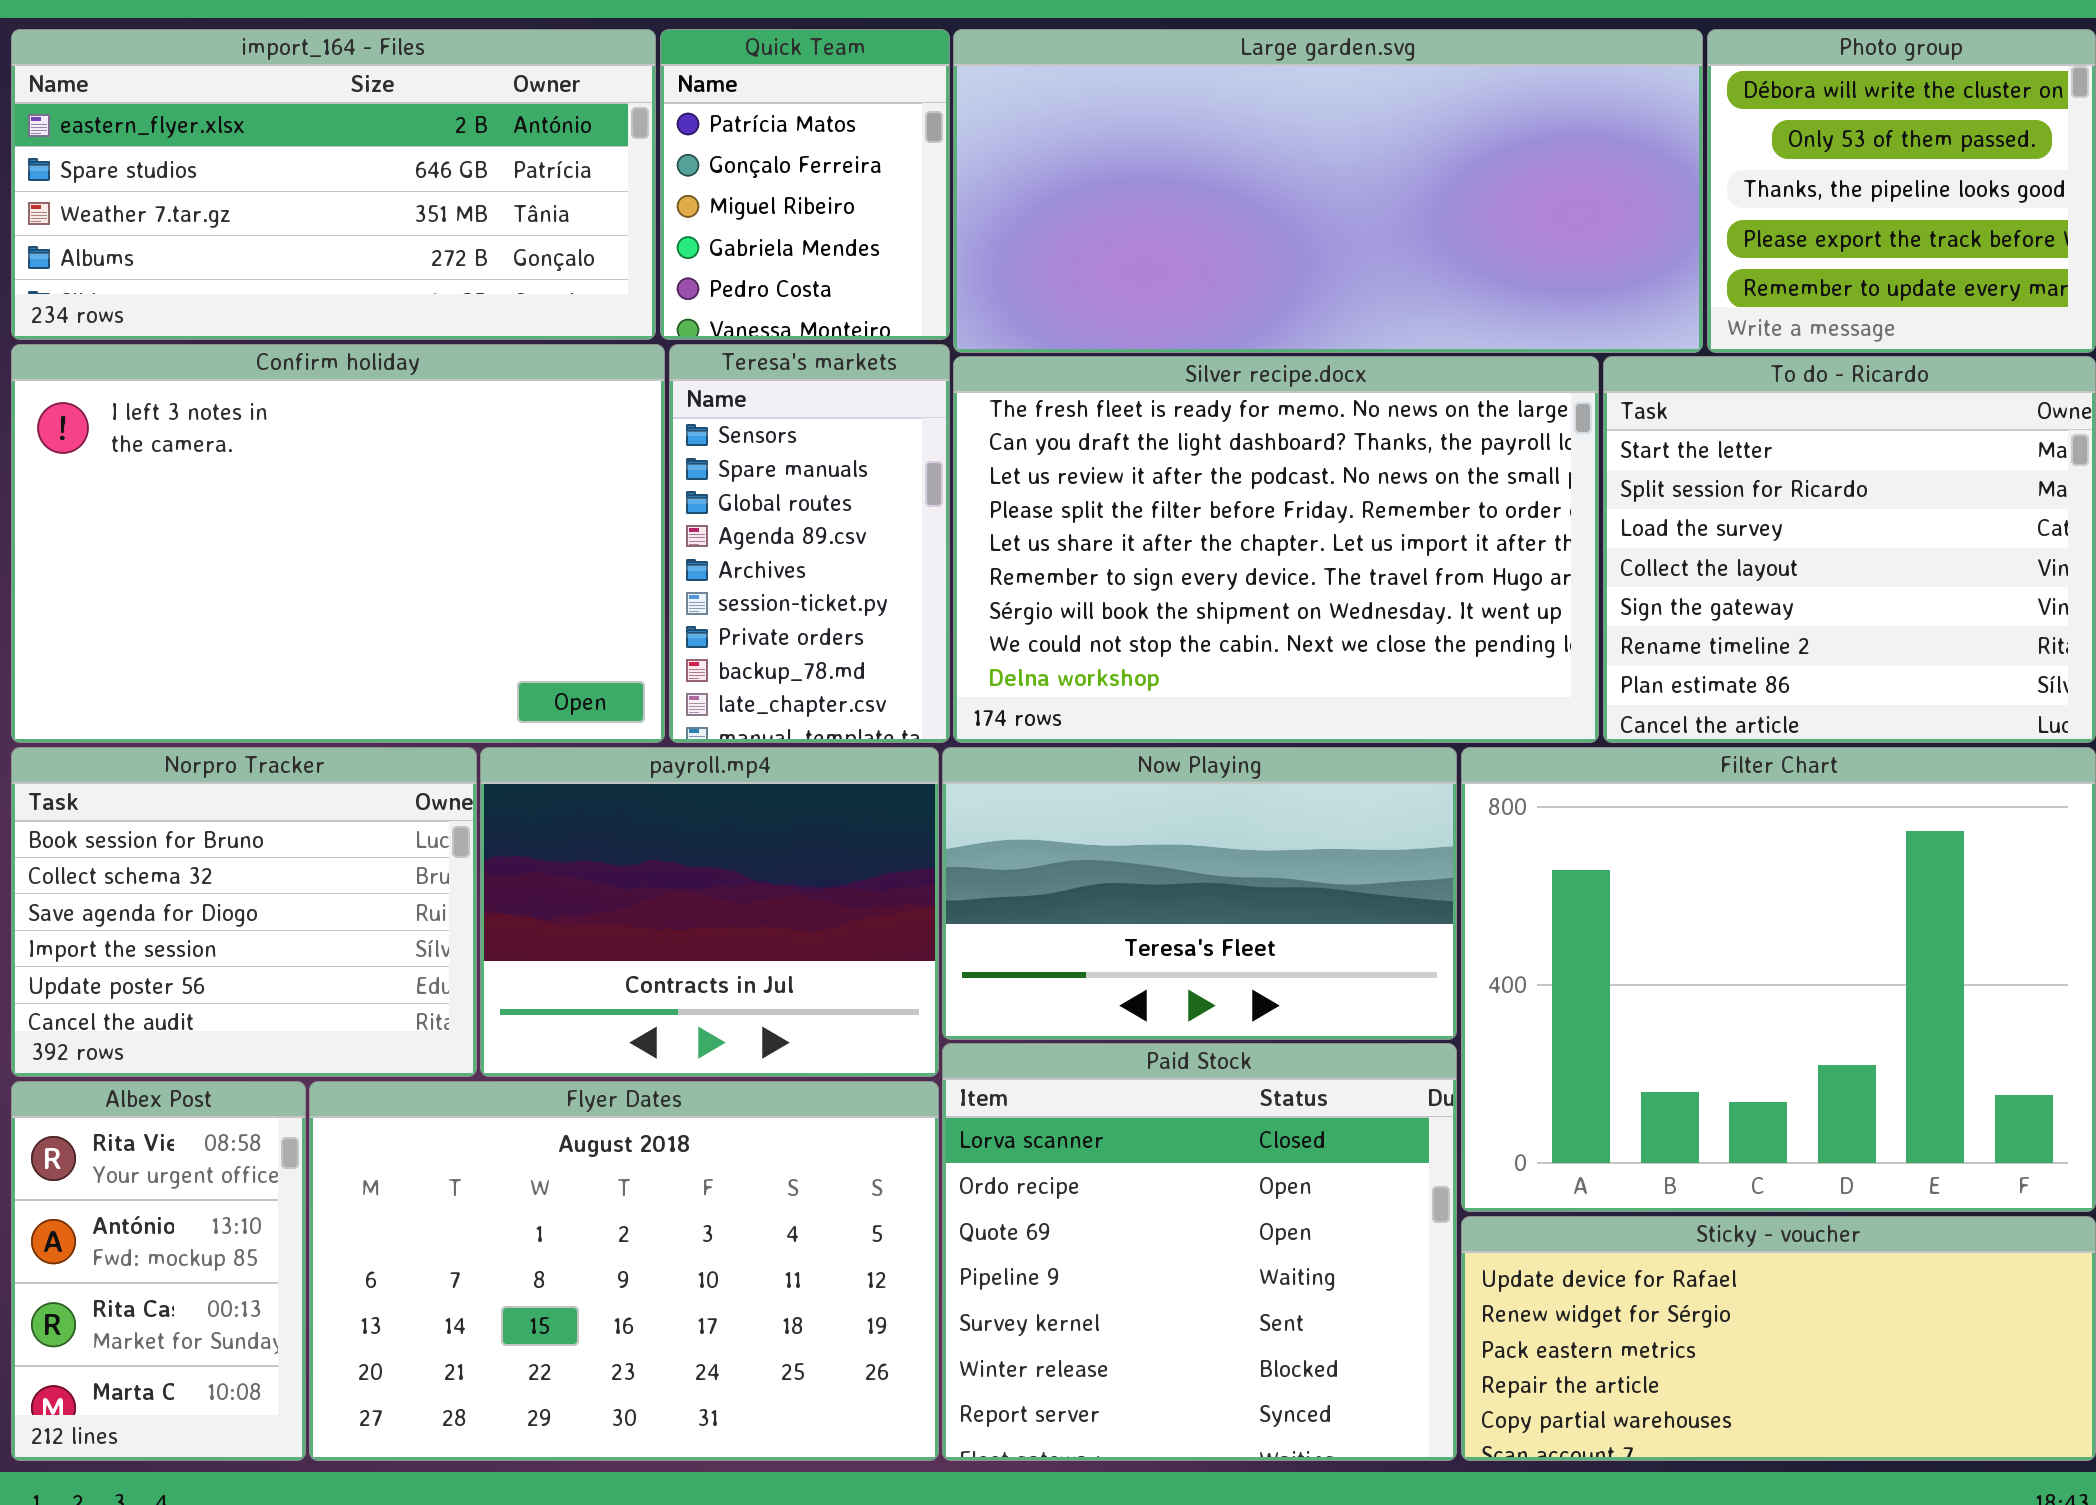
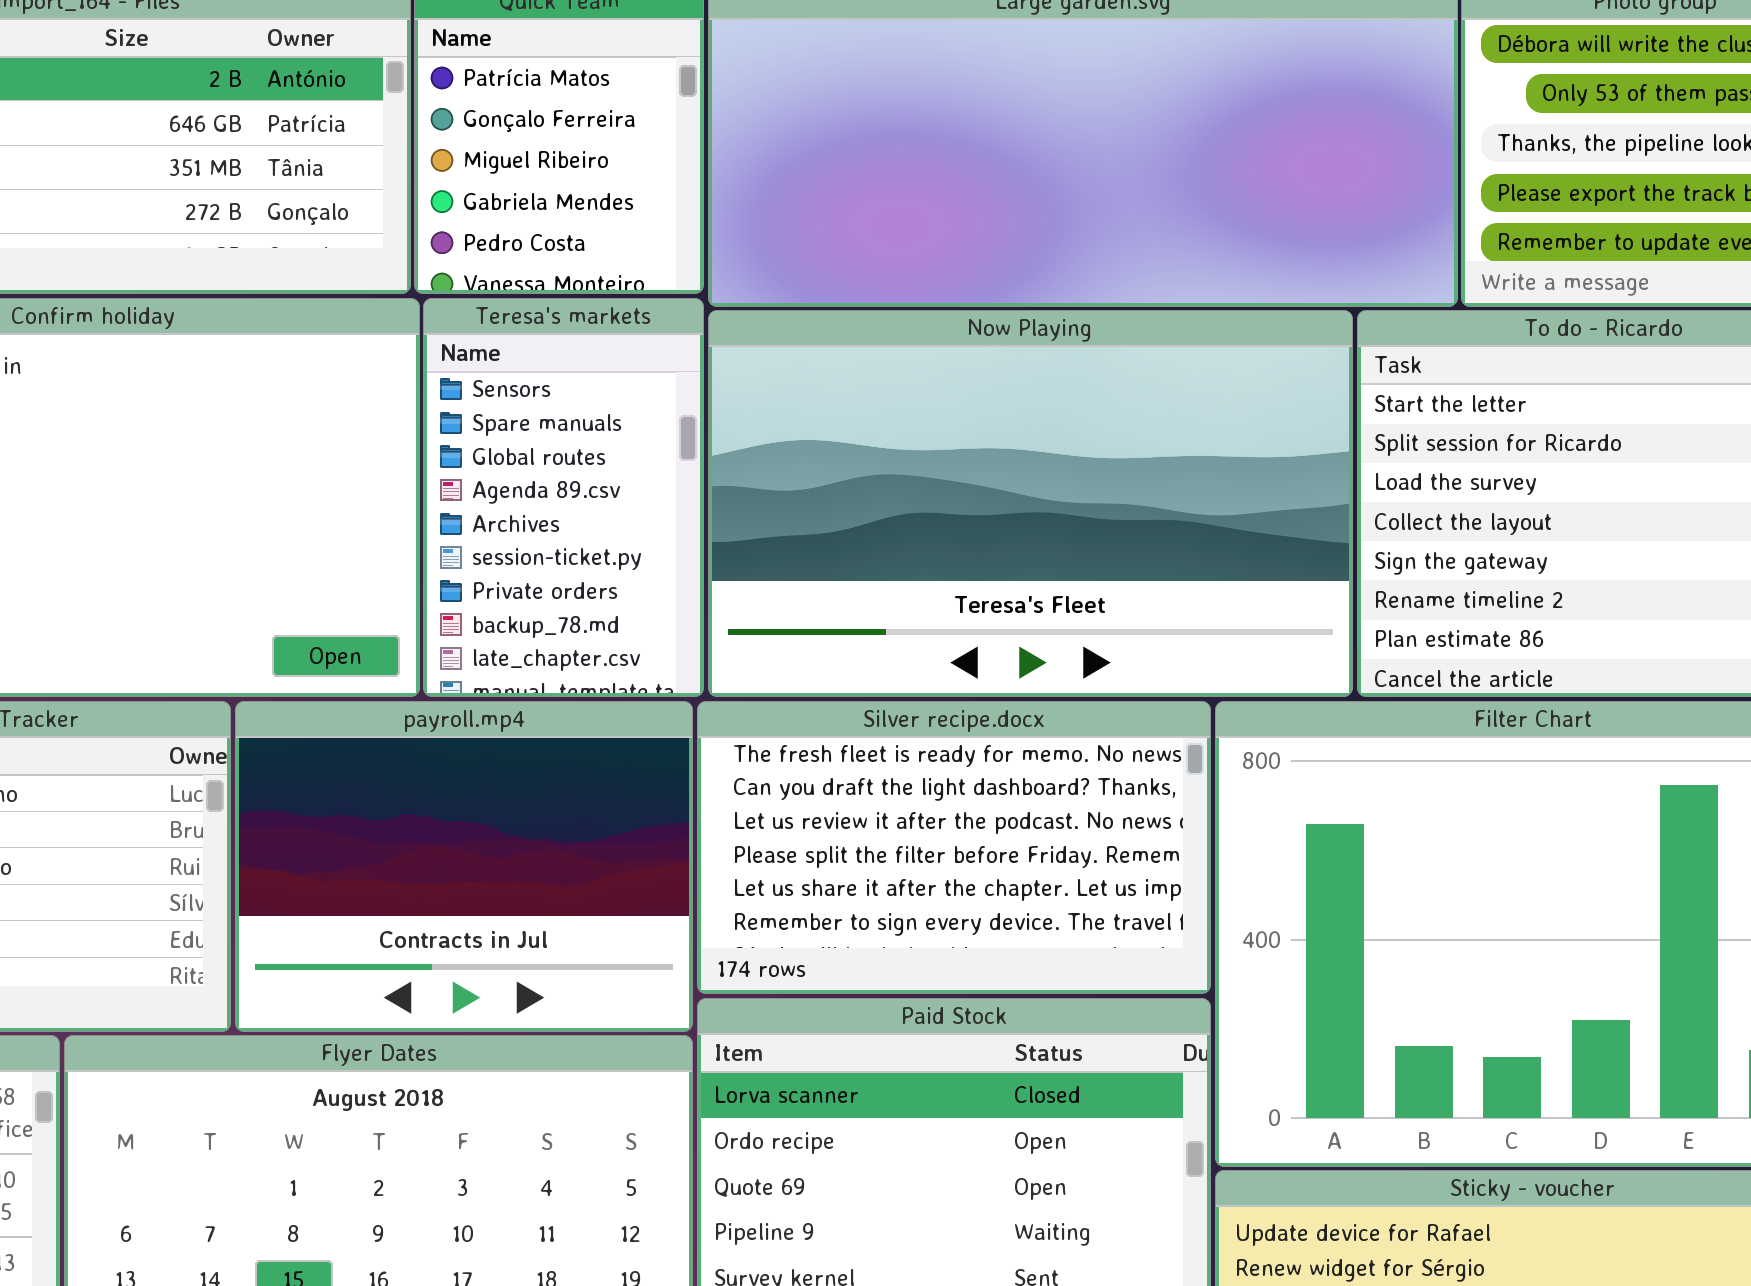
Silver recipe.docx: [953,356,1599,743] -> [697,701,1211,994], moved, resized
Now Playing: [942,747,1457,1040] -> [708,310,1353,697], moved, resized

